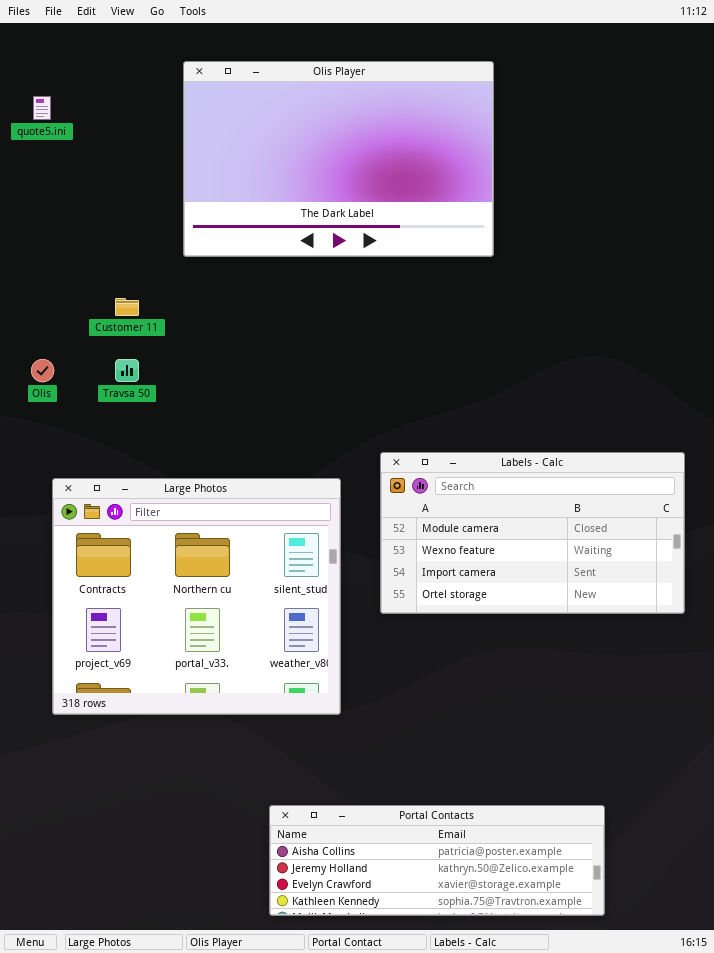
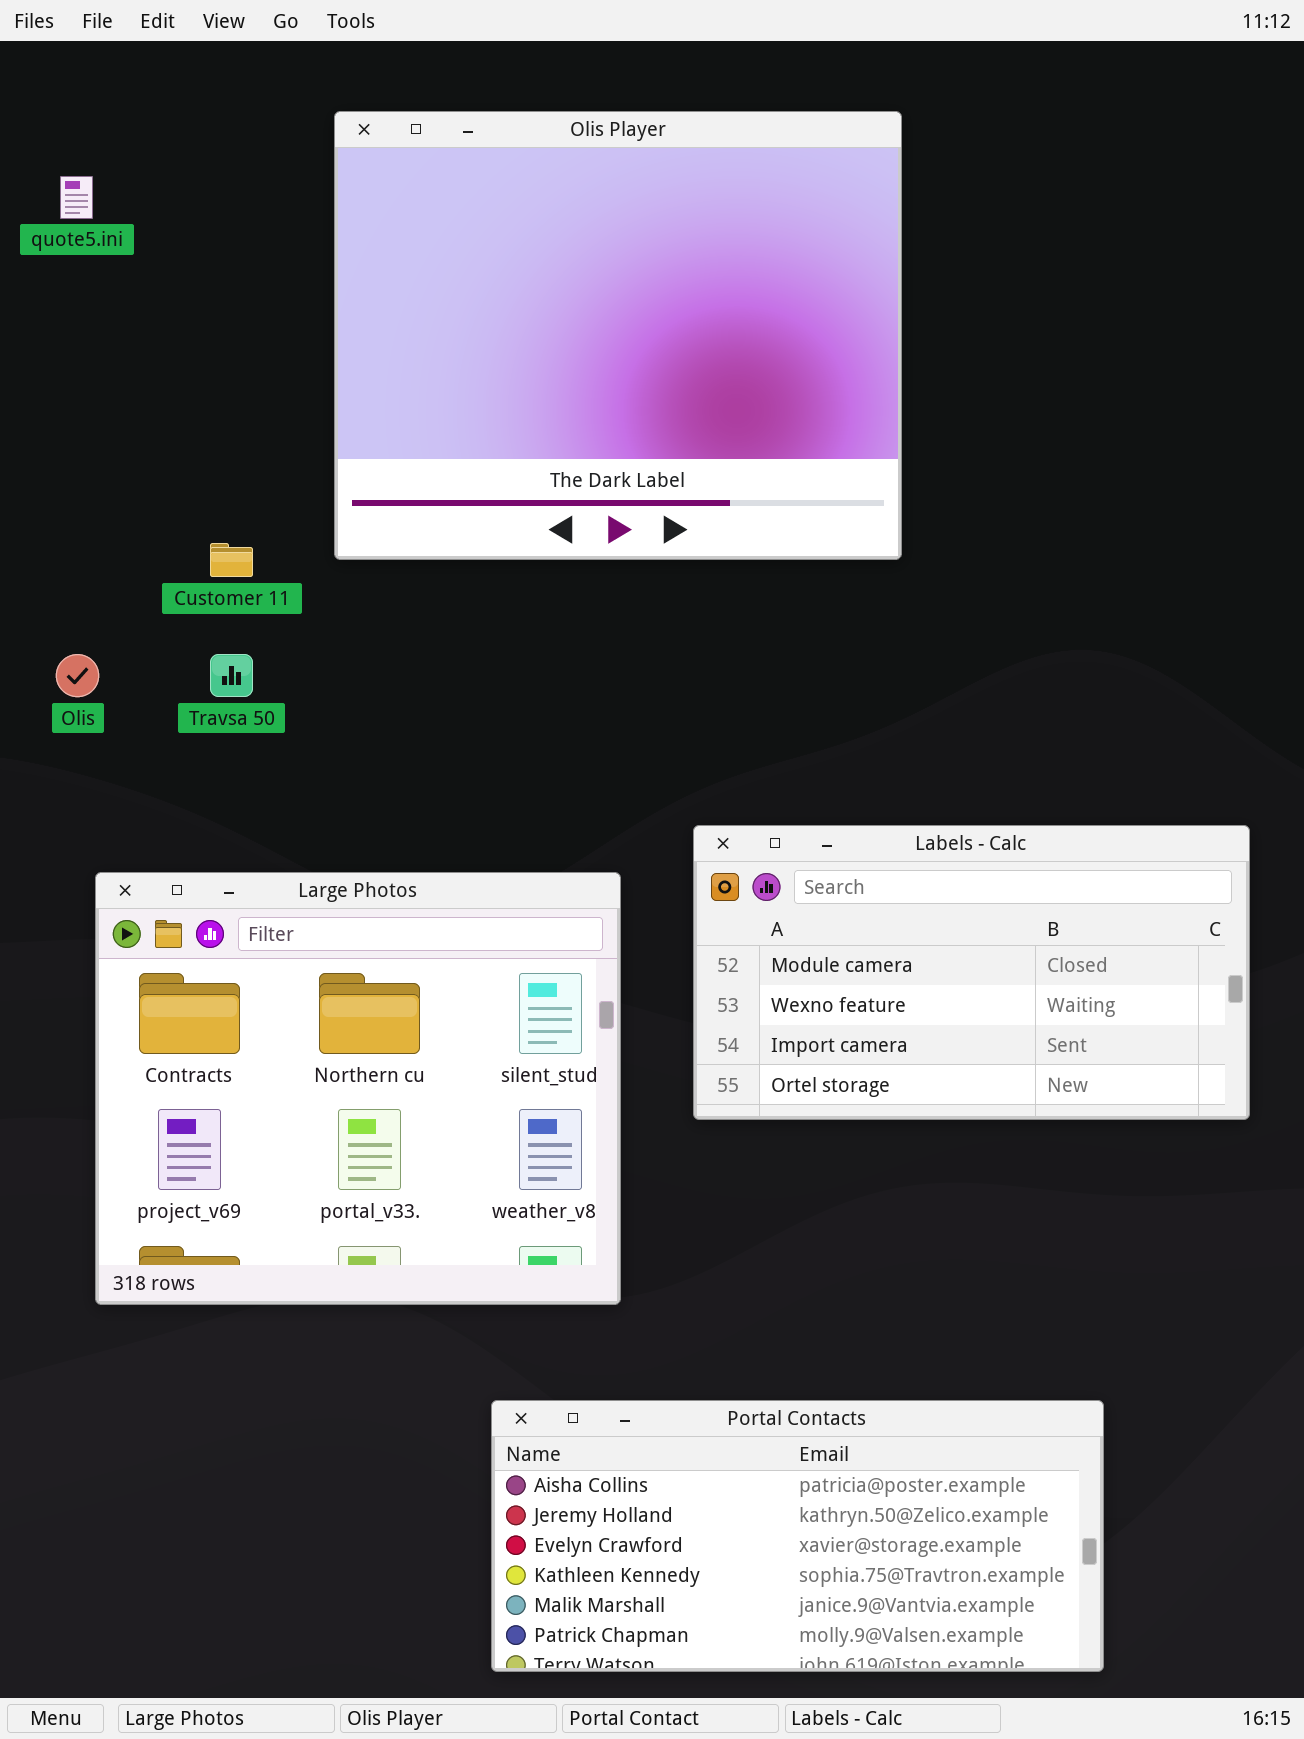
Olis Player: [183,61,494,257] -> [334,111,902,560], resized
Portal Contacts: [269,805,605,916] -> [491,1400,1104,1672], resized

